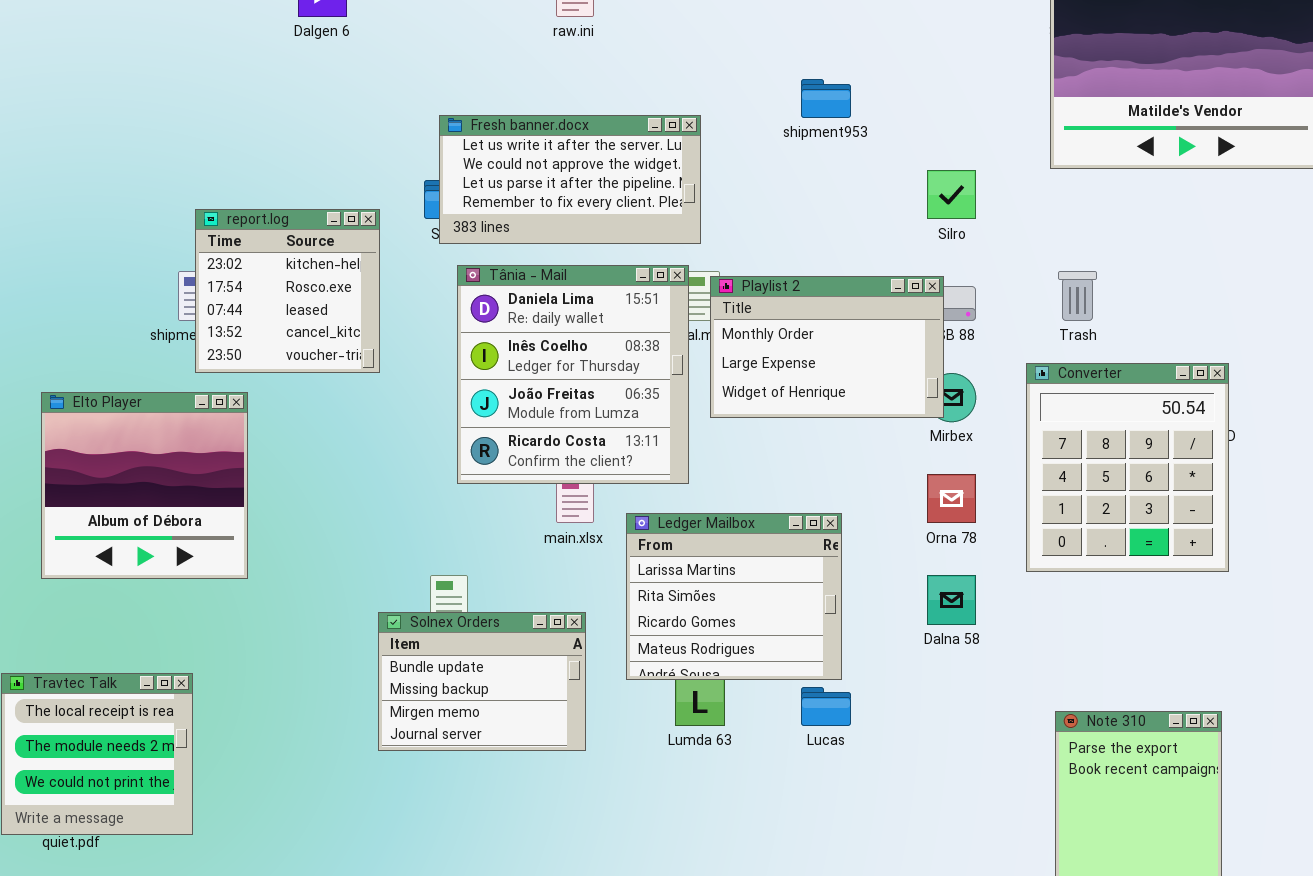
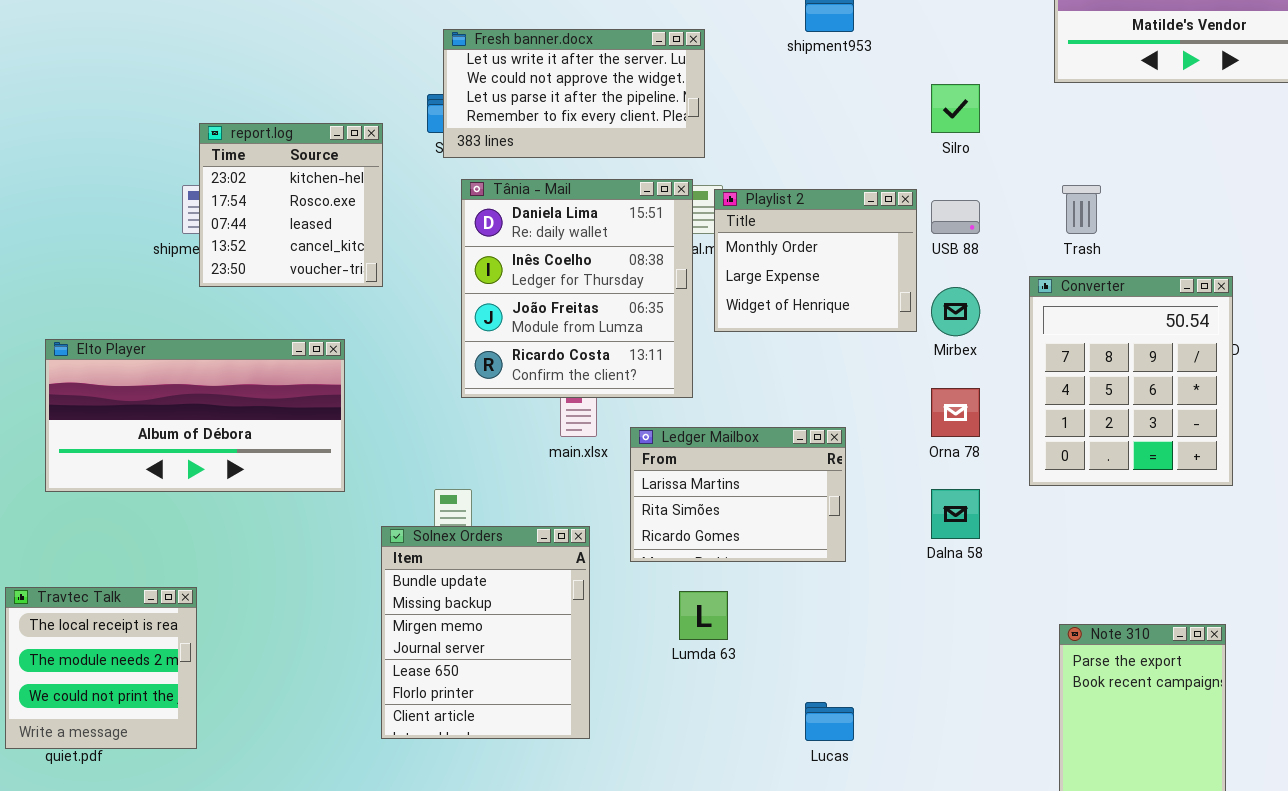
Playlist 2: [710,276,944,418] -> [714,189,917,332], resized
Elto Player: [41,392,248,579] -> [45,339,345,492], resized
Ledger Mailbox: [626,513,842,680] -> [630,427,846,562], resized
Solnex Orders: [378,612,586,751] -> [381,526,590,739], resized
Lucas: [801,687,851,726] -> [805,702,854,741], moved

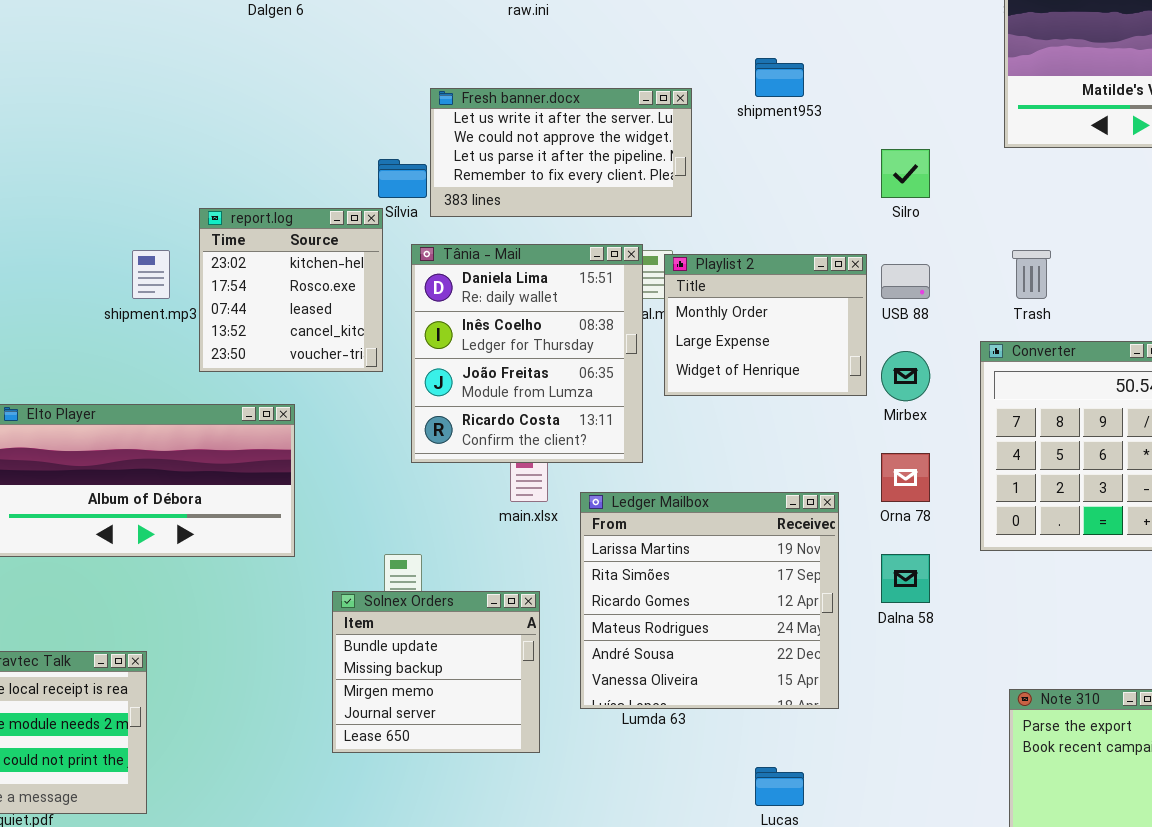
Fresh banner.docx: [443,29,705,158] -> [430,88,692,217], moved
report.log: [199,123,383,287] -> [199,208,383,372], moved
Ledger Mailbox: [630,427,846,562] -> [580,492,839,709], resized
Solnex Orders: [381,526,590,739] -> [332,591,540,753], resized

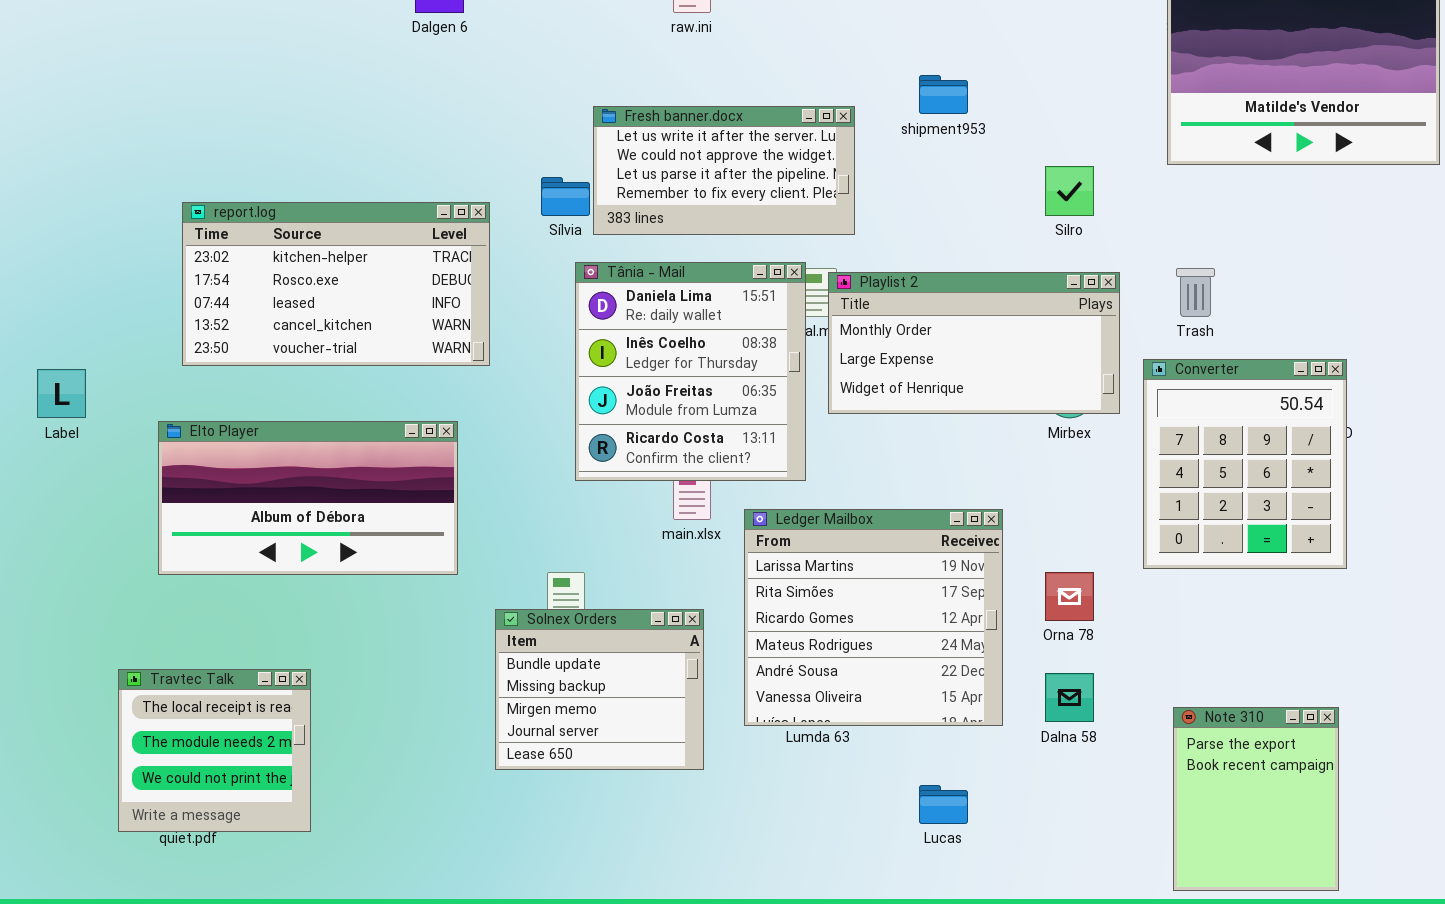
report.log: [199,208,383,372] -> [182,202,490,366], moved, resized
Playlist 2: [664,254,867,396] -> [828,272,1120,414], resized
Orna 78: [881,453,930,502] -> [1045,572,1094,621], moved
Dalna 58: [881,554,930,603] -> [1045,673,1094,722], moved

